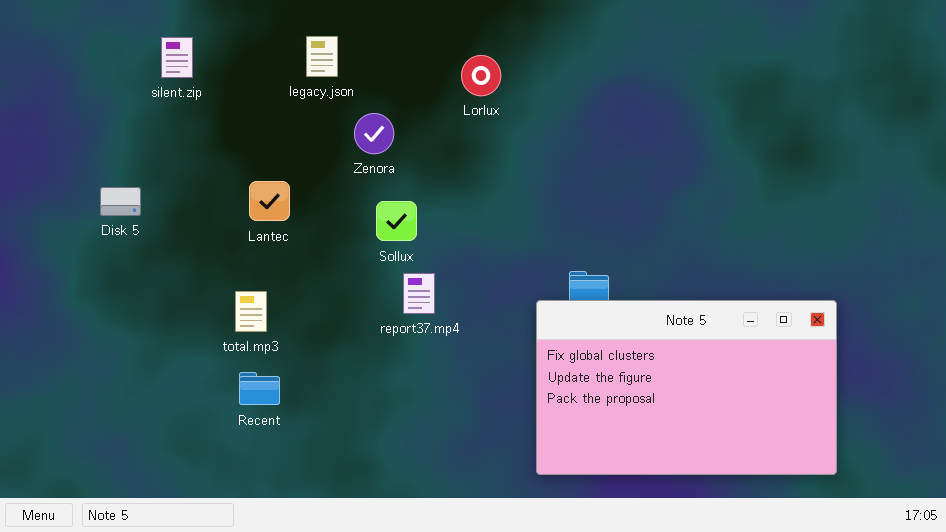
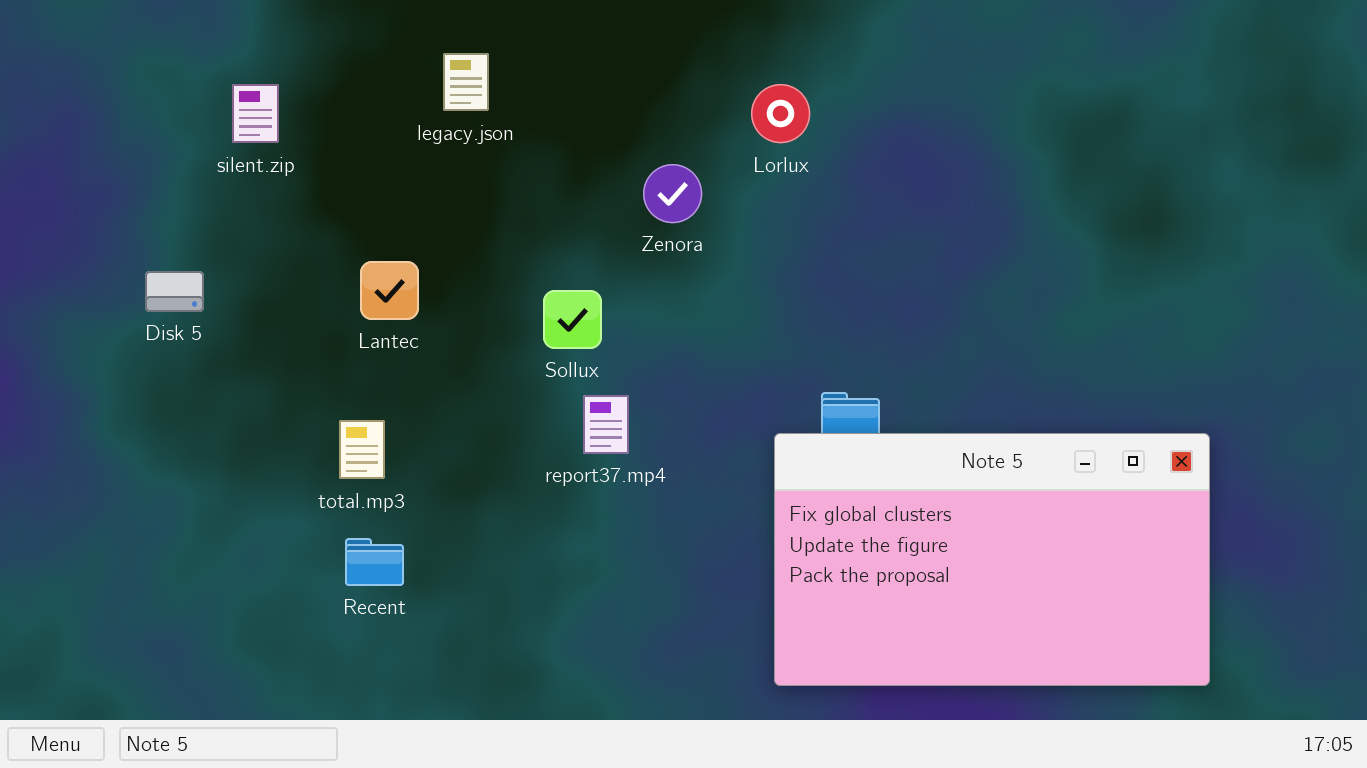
silent.zip: [161,37,193,78] -> [232,84,279,143], moved
Lorlux: [461,55,501,96] -> [751,84,810,143], moved
Zenora: [354,113,394,154] -> [643,164,702,223], moved

